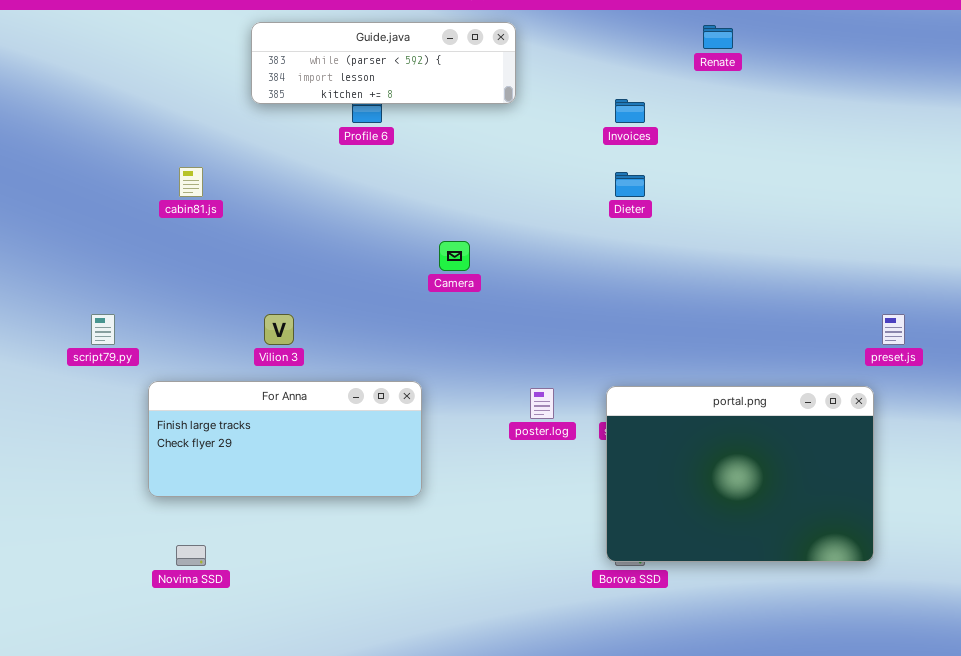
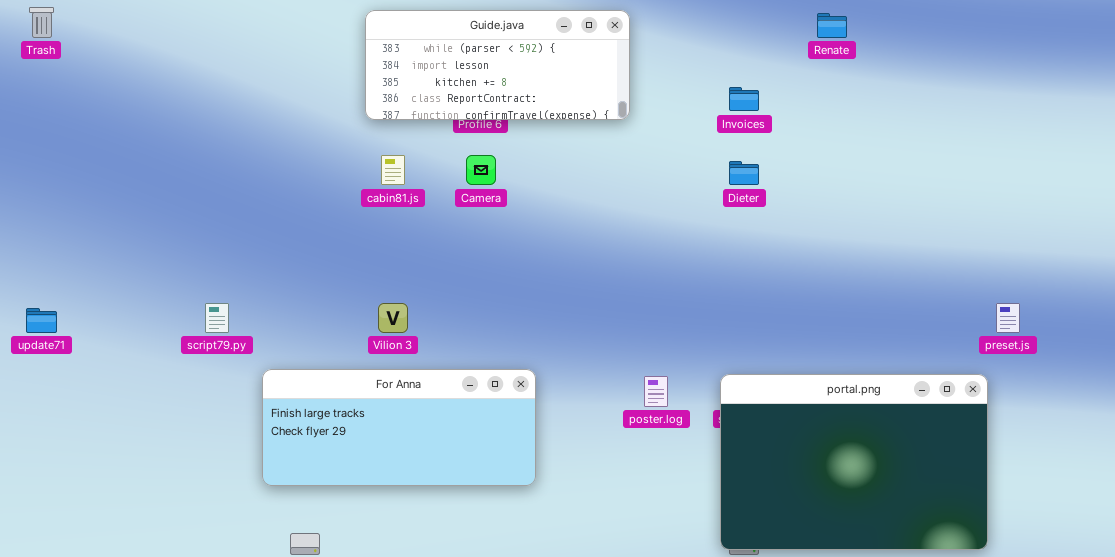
Guide.java: [251,22,516,104] -> [365,10,630,120], resized
cabin81.js: [179,167,203,197] -> [381,155,405,185], moved
Camera: [439,241,470,271] -> [466,155,496,185], moved

